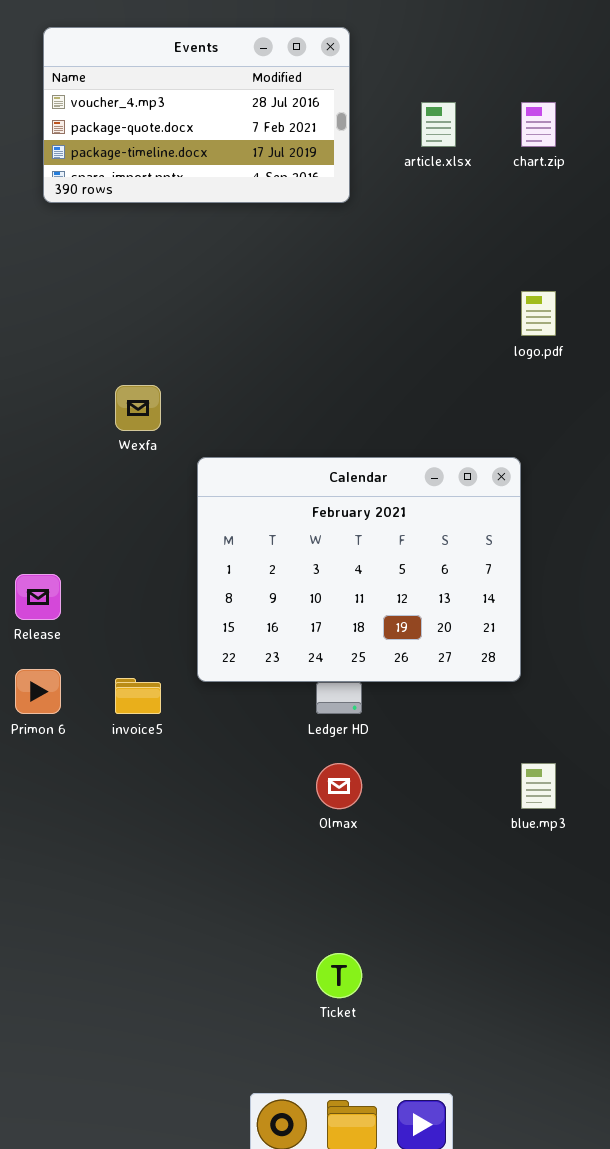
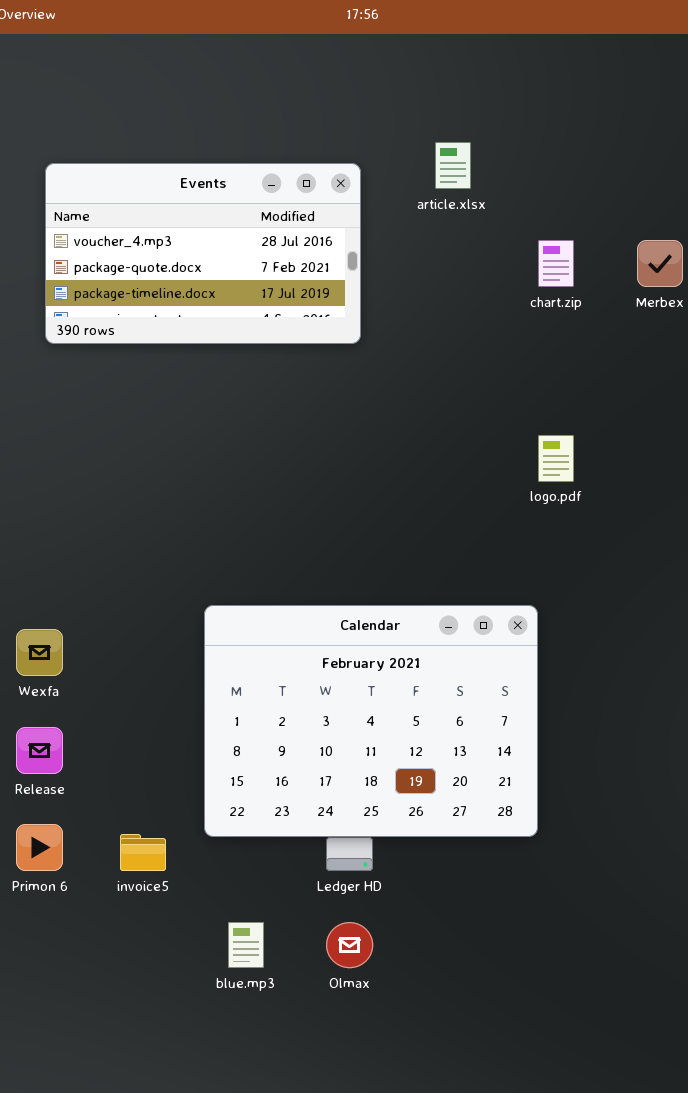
article.xlsx: [421,102,456,147] -> [435,142,471,189], moved
Wexfa: [115,385,161,431] -> [16,629,63,676], moved
blue.mp3: [521,763,556,809] -> [228,922,264,968], moved

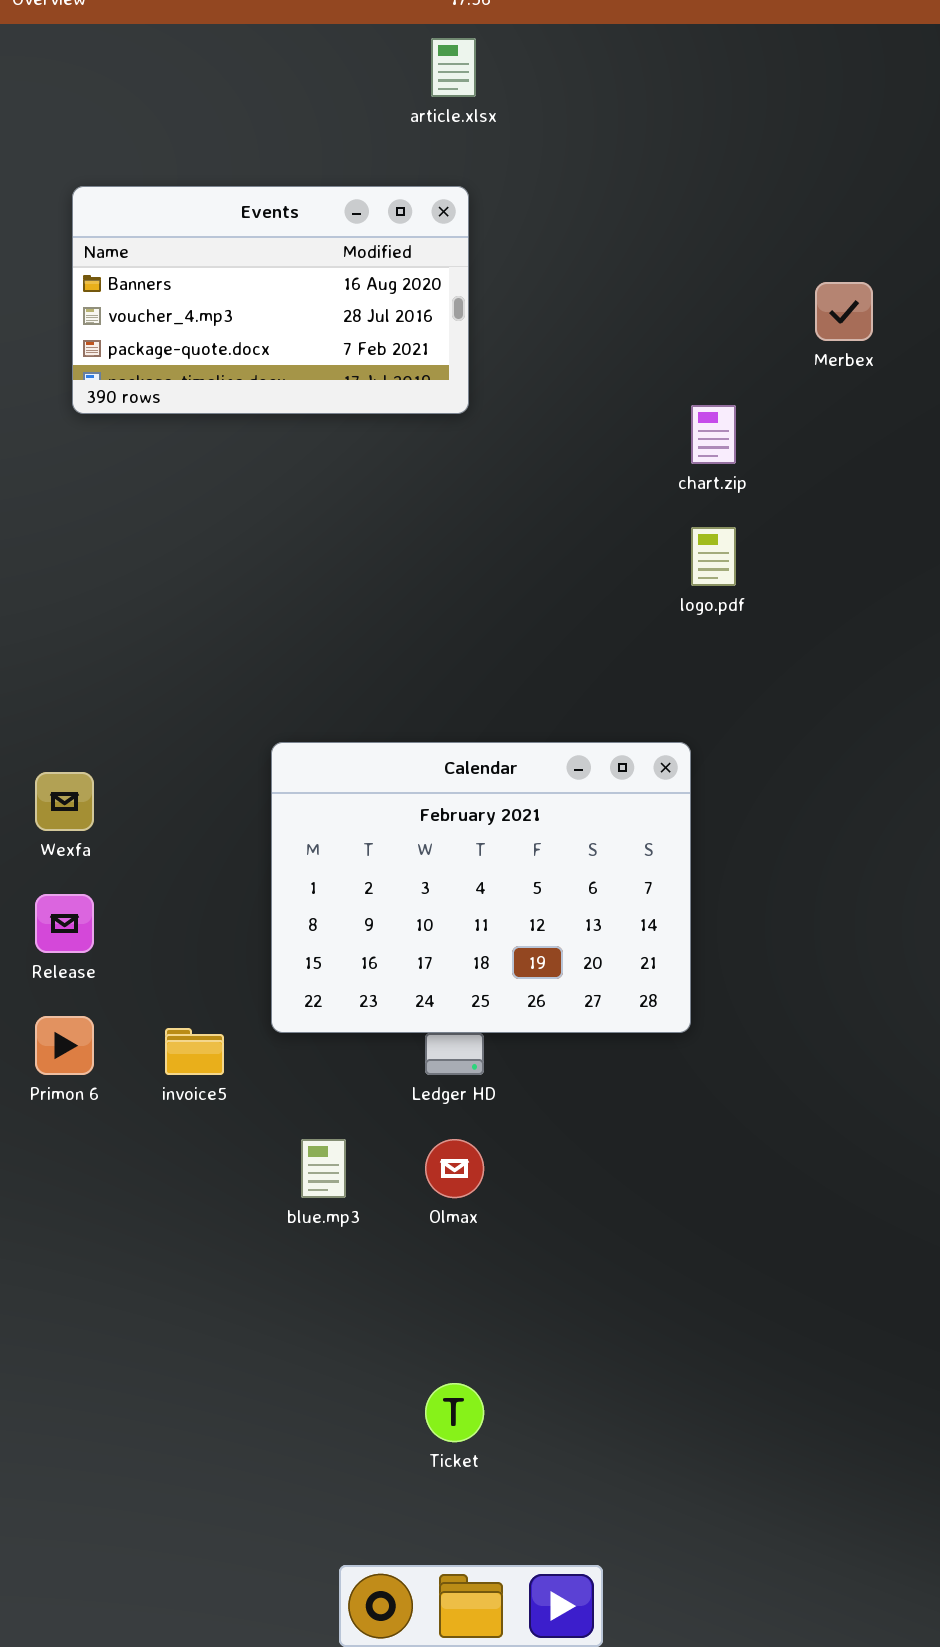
article.xlsx: [435,142,471,189] -> [431,38,476,97], moved
Events: [45,163,361,344] -> [72,186,469,414], scrolled up 1 row
chart.zip: [538,240,574,287] -> [691,405,736,464], moved

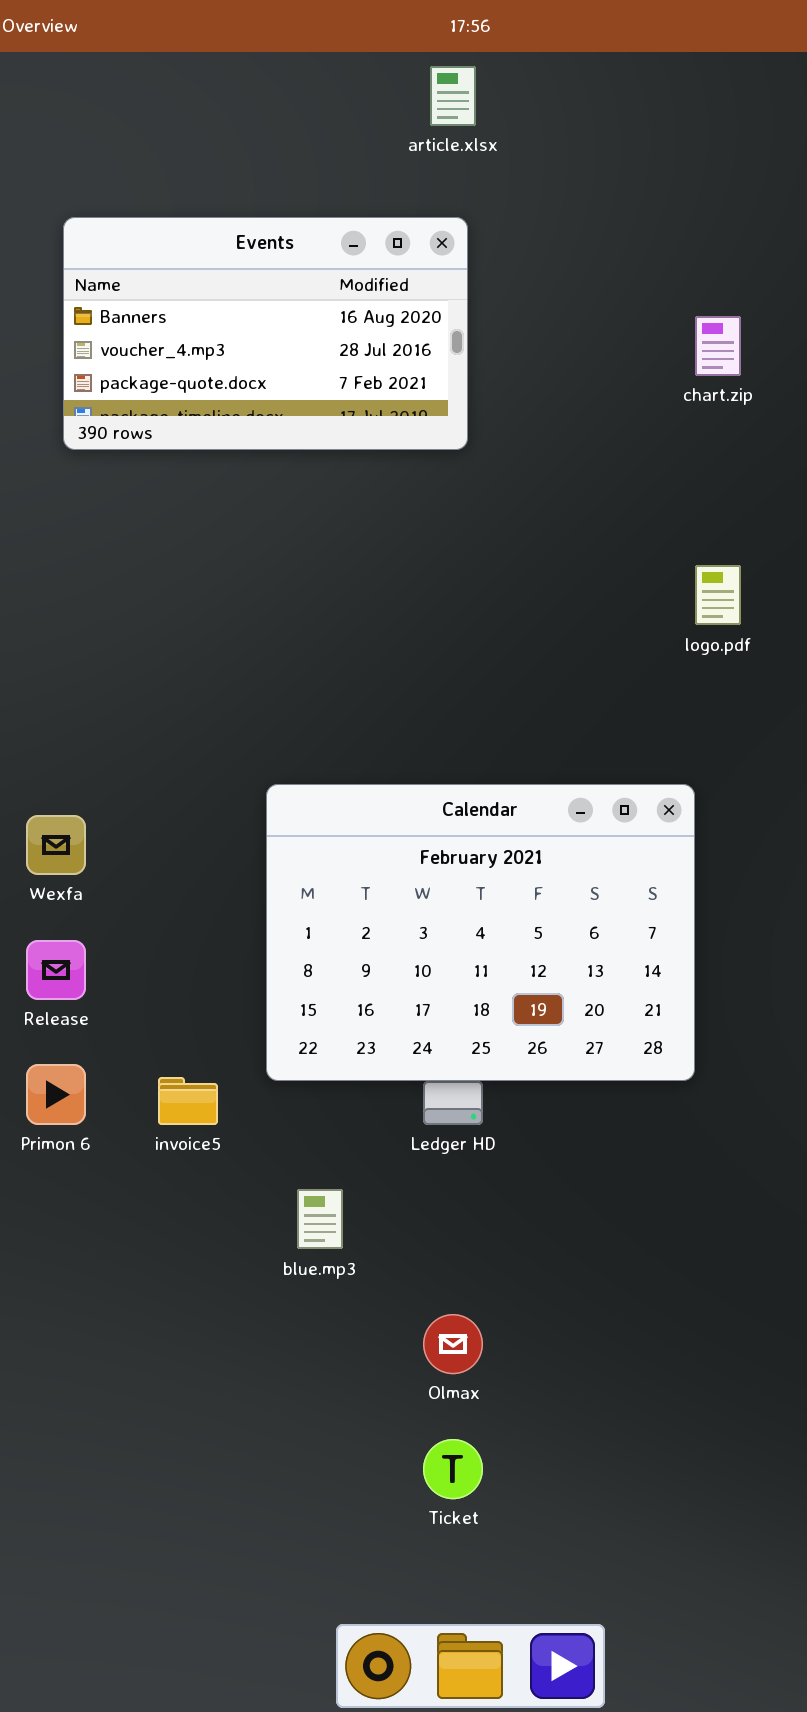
chart.zip: [691,405,736,464] -> [695,316,741,376], moved
Olmax: [425,1139,484,1198] -> [423,1314,483,1374], moved

